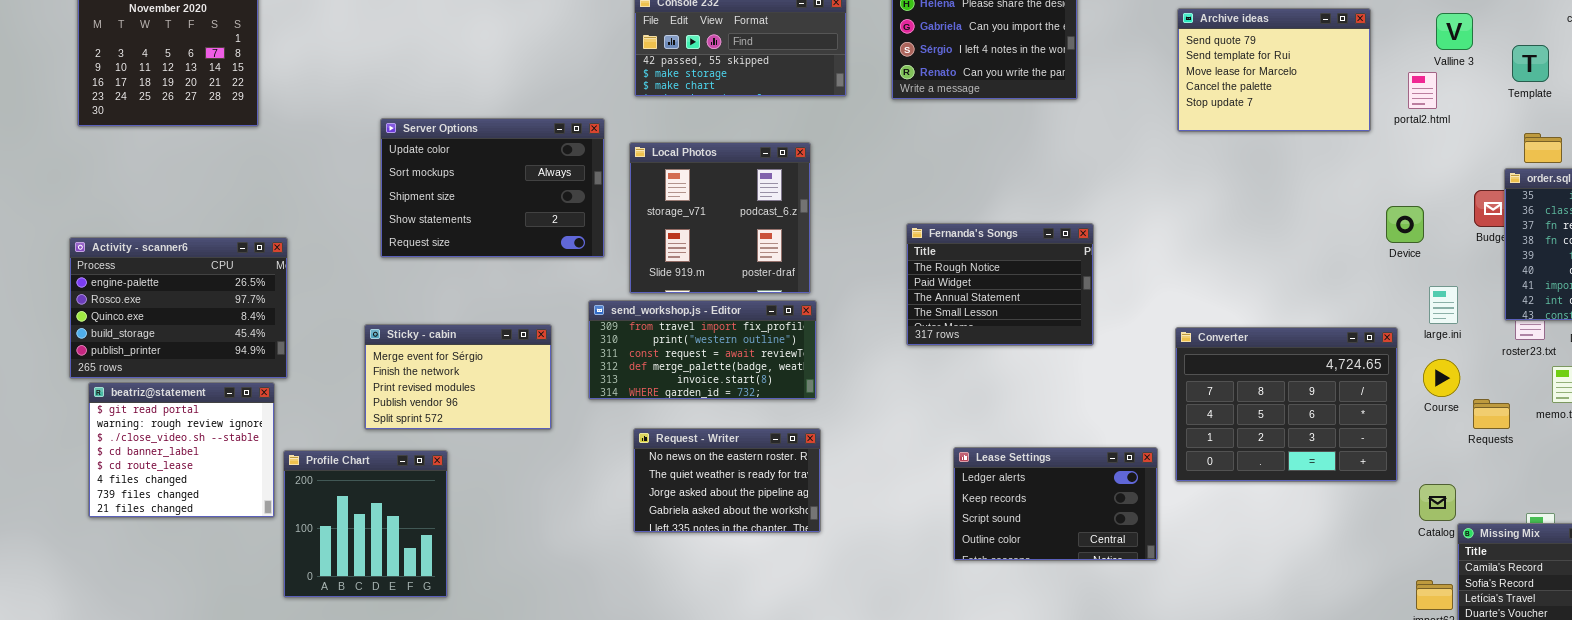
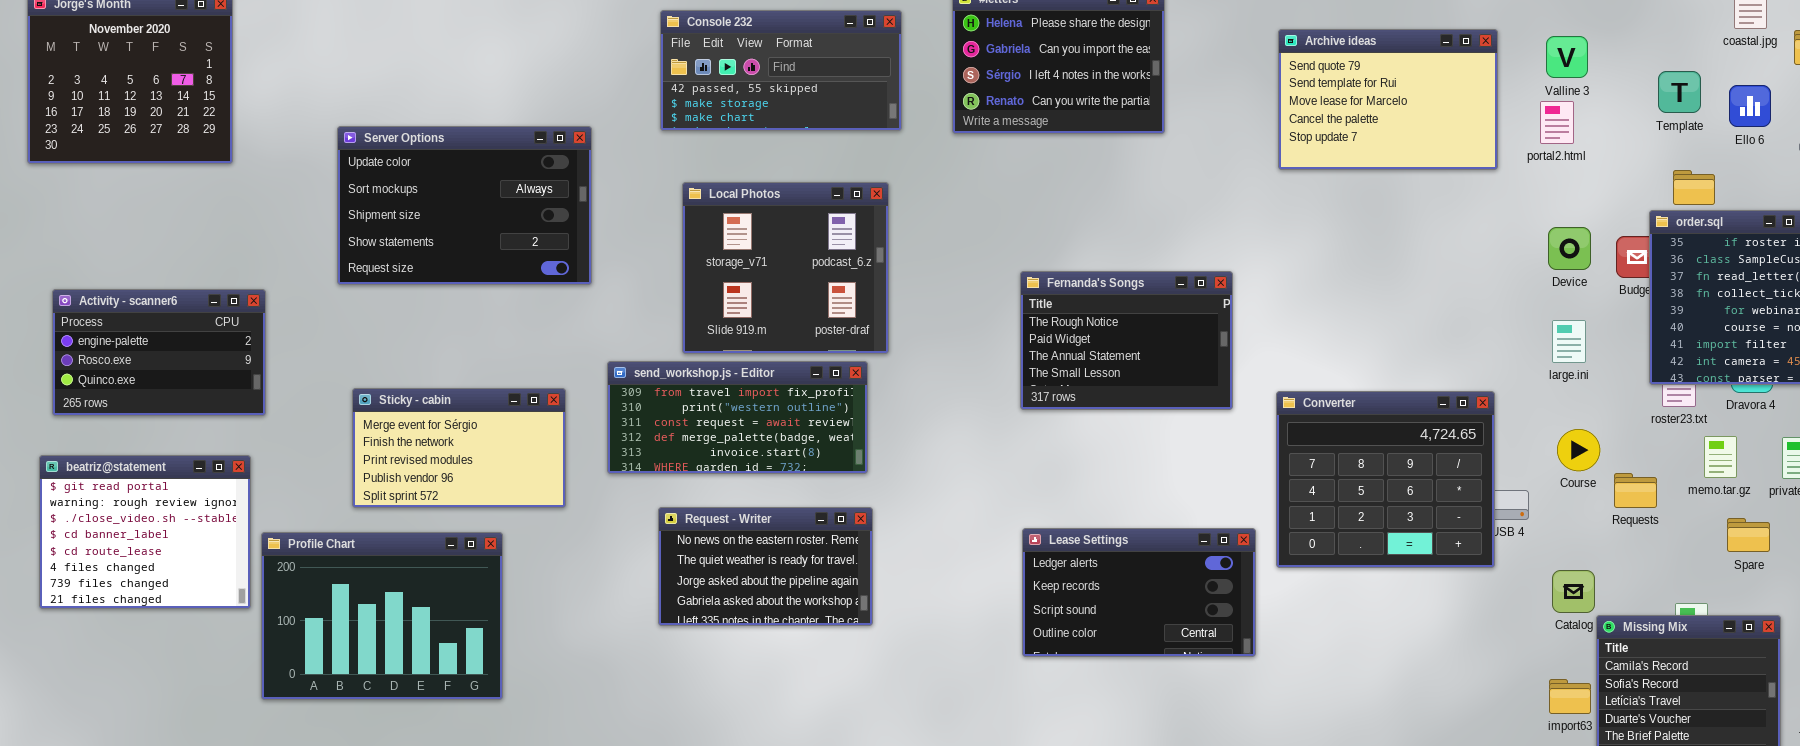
Valline 3: [1436,13,1473,50] -> [1546,36,1588,78], moved
Server Options: [380,118,605,258] -> [337,126,592,285], moved
Local Photos: [629,142,811,294] -> [682,182,889,354], moved
Device: [1386,206,1424,243] -> [1548,227,1591,270], moved
Fernanda's Songs: [906,223,1094,346] -> [1020,271,1233,410], moved
Activity - scanner6: [69,237,288,379] -> [52,289,266,416], resized
large.ini: [1429,286,1458,324] -> [1552,320,1586,363], moved
Converter: [1175,327,1398,482] -> [1276,391,1495,568], resized
Profile Chart: [283,450,448,598] -> [261,532,503,700], resized

